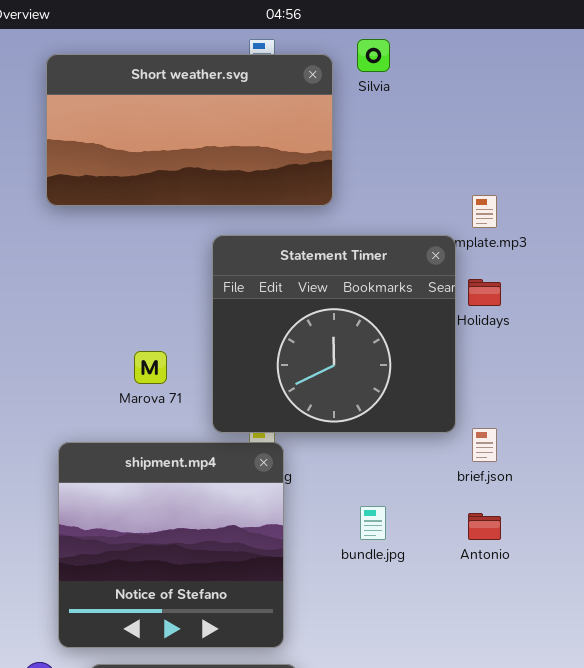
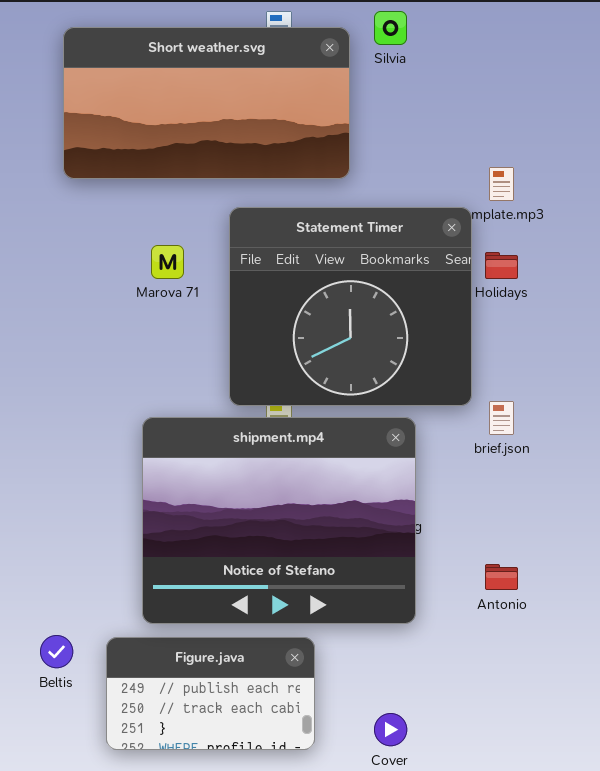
Marova 71: [134,351,167,384] -> [151,245,184,279], moved
shipment.mp4: [58,442,284,648] -> [142,417,416,624], moved, resized
Antonio: [468,513,501,540] -> [485,564,518,590], moved

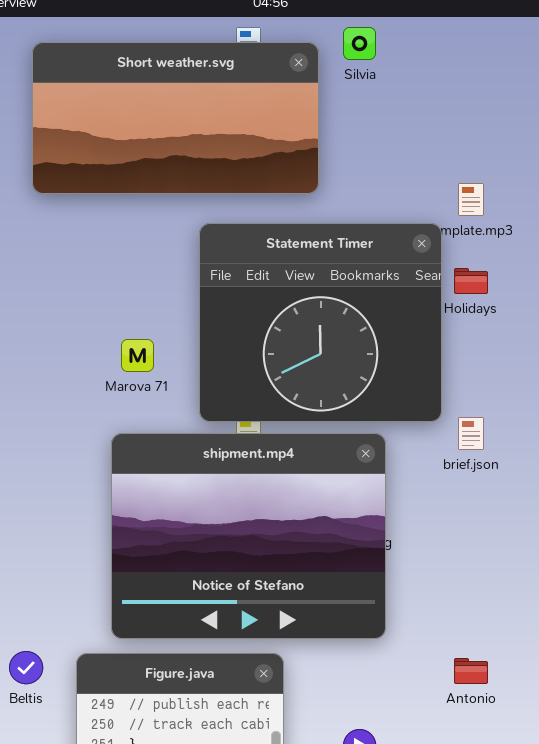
Marova 71: [151,245,184,279] -> [121,339,154,372], moved
Antonio: [485,564,518,590] -> [454,658,488,684], moved

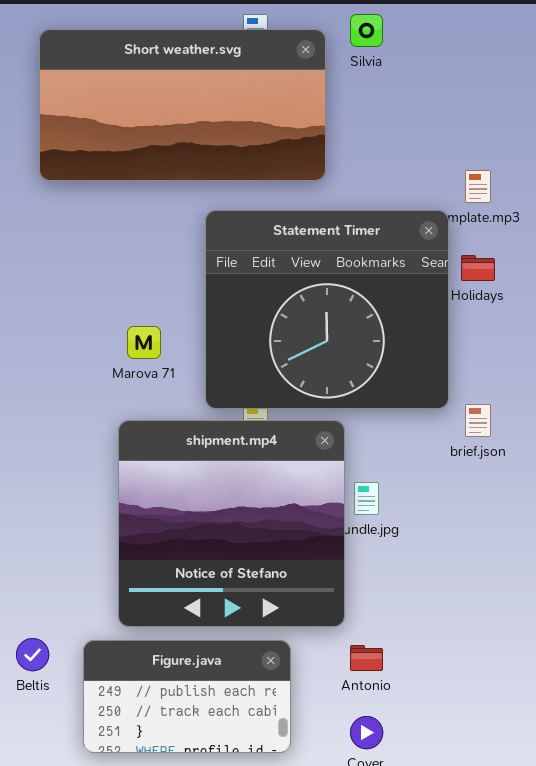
shipment.mp4: [111,433,386,639] -> [118,420,345,627], resized
Antonio: [454,658,488,684] -> [350,645,383,671], moved

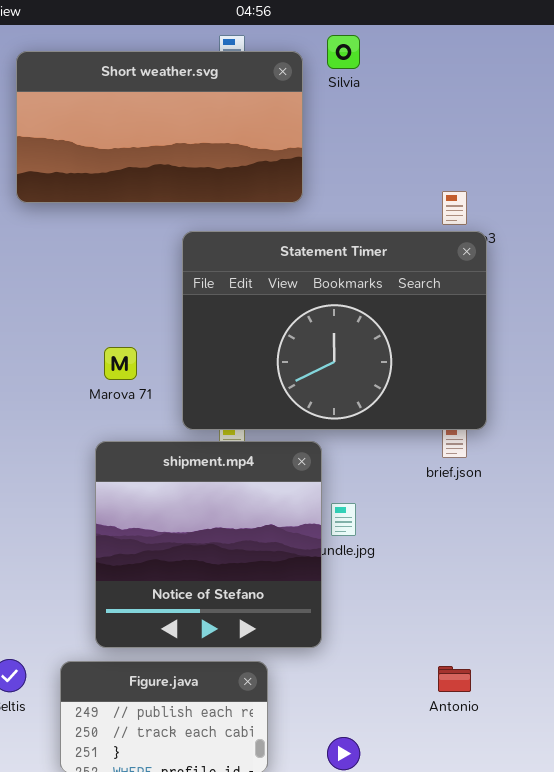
Statement Timer: [205,210,449,409] -> [182,231,487,430], resized
Antonio: [350,645,383,671] -> [438,666,471,692], moved

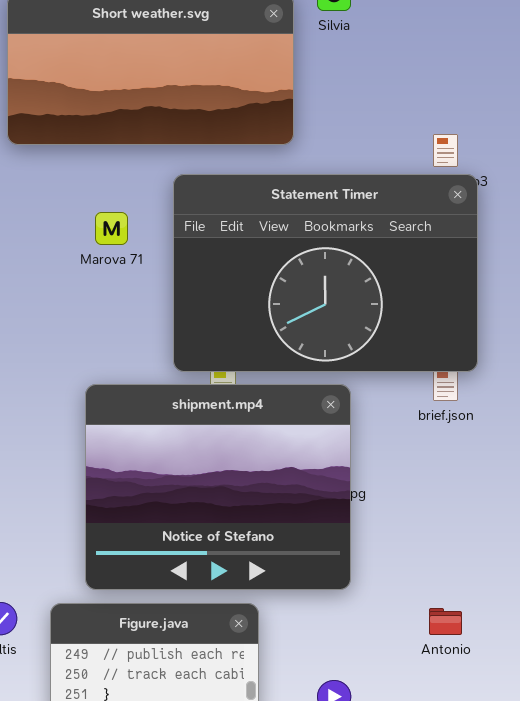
Marova 71: [104,347,137,380] -> [95,212,128,245], moved
shipment.mp4: [95,441,322,648] -> [85,384,351,590], resized

